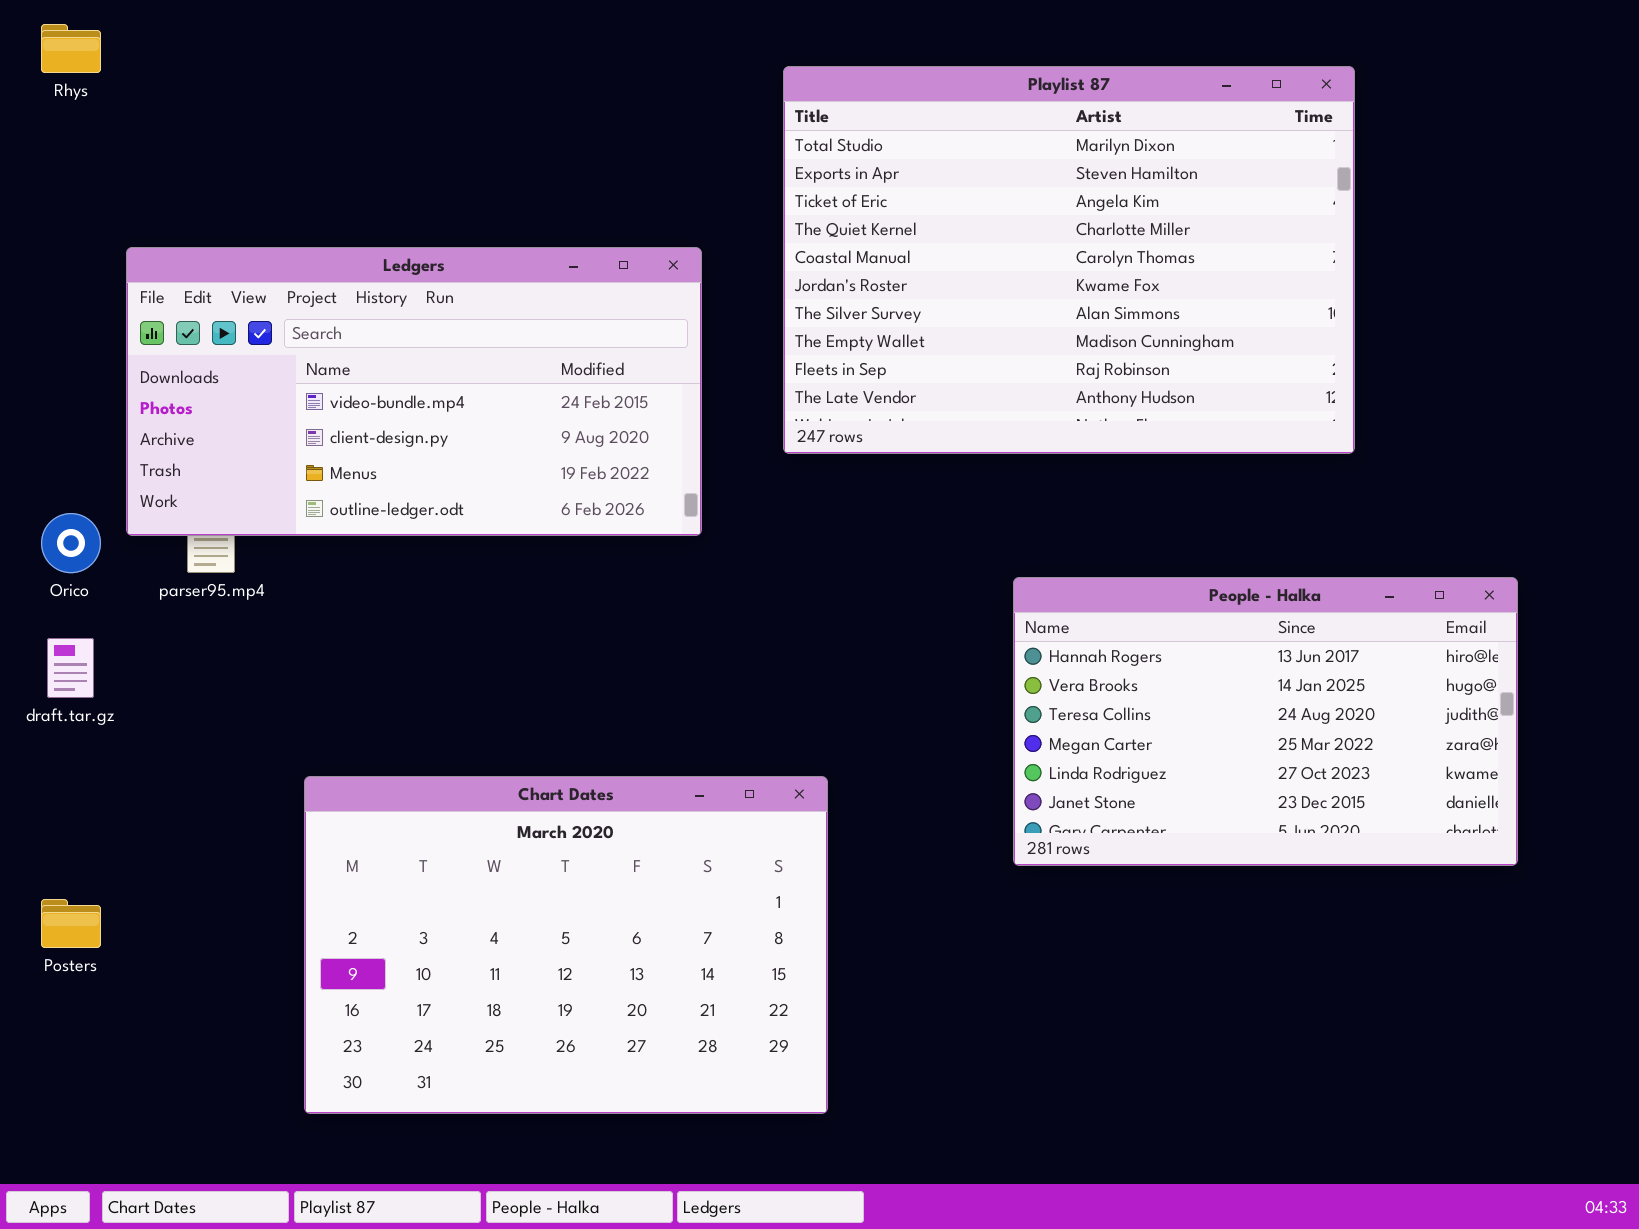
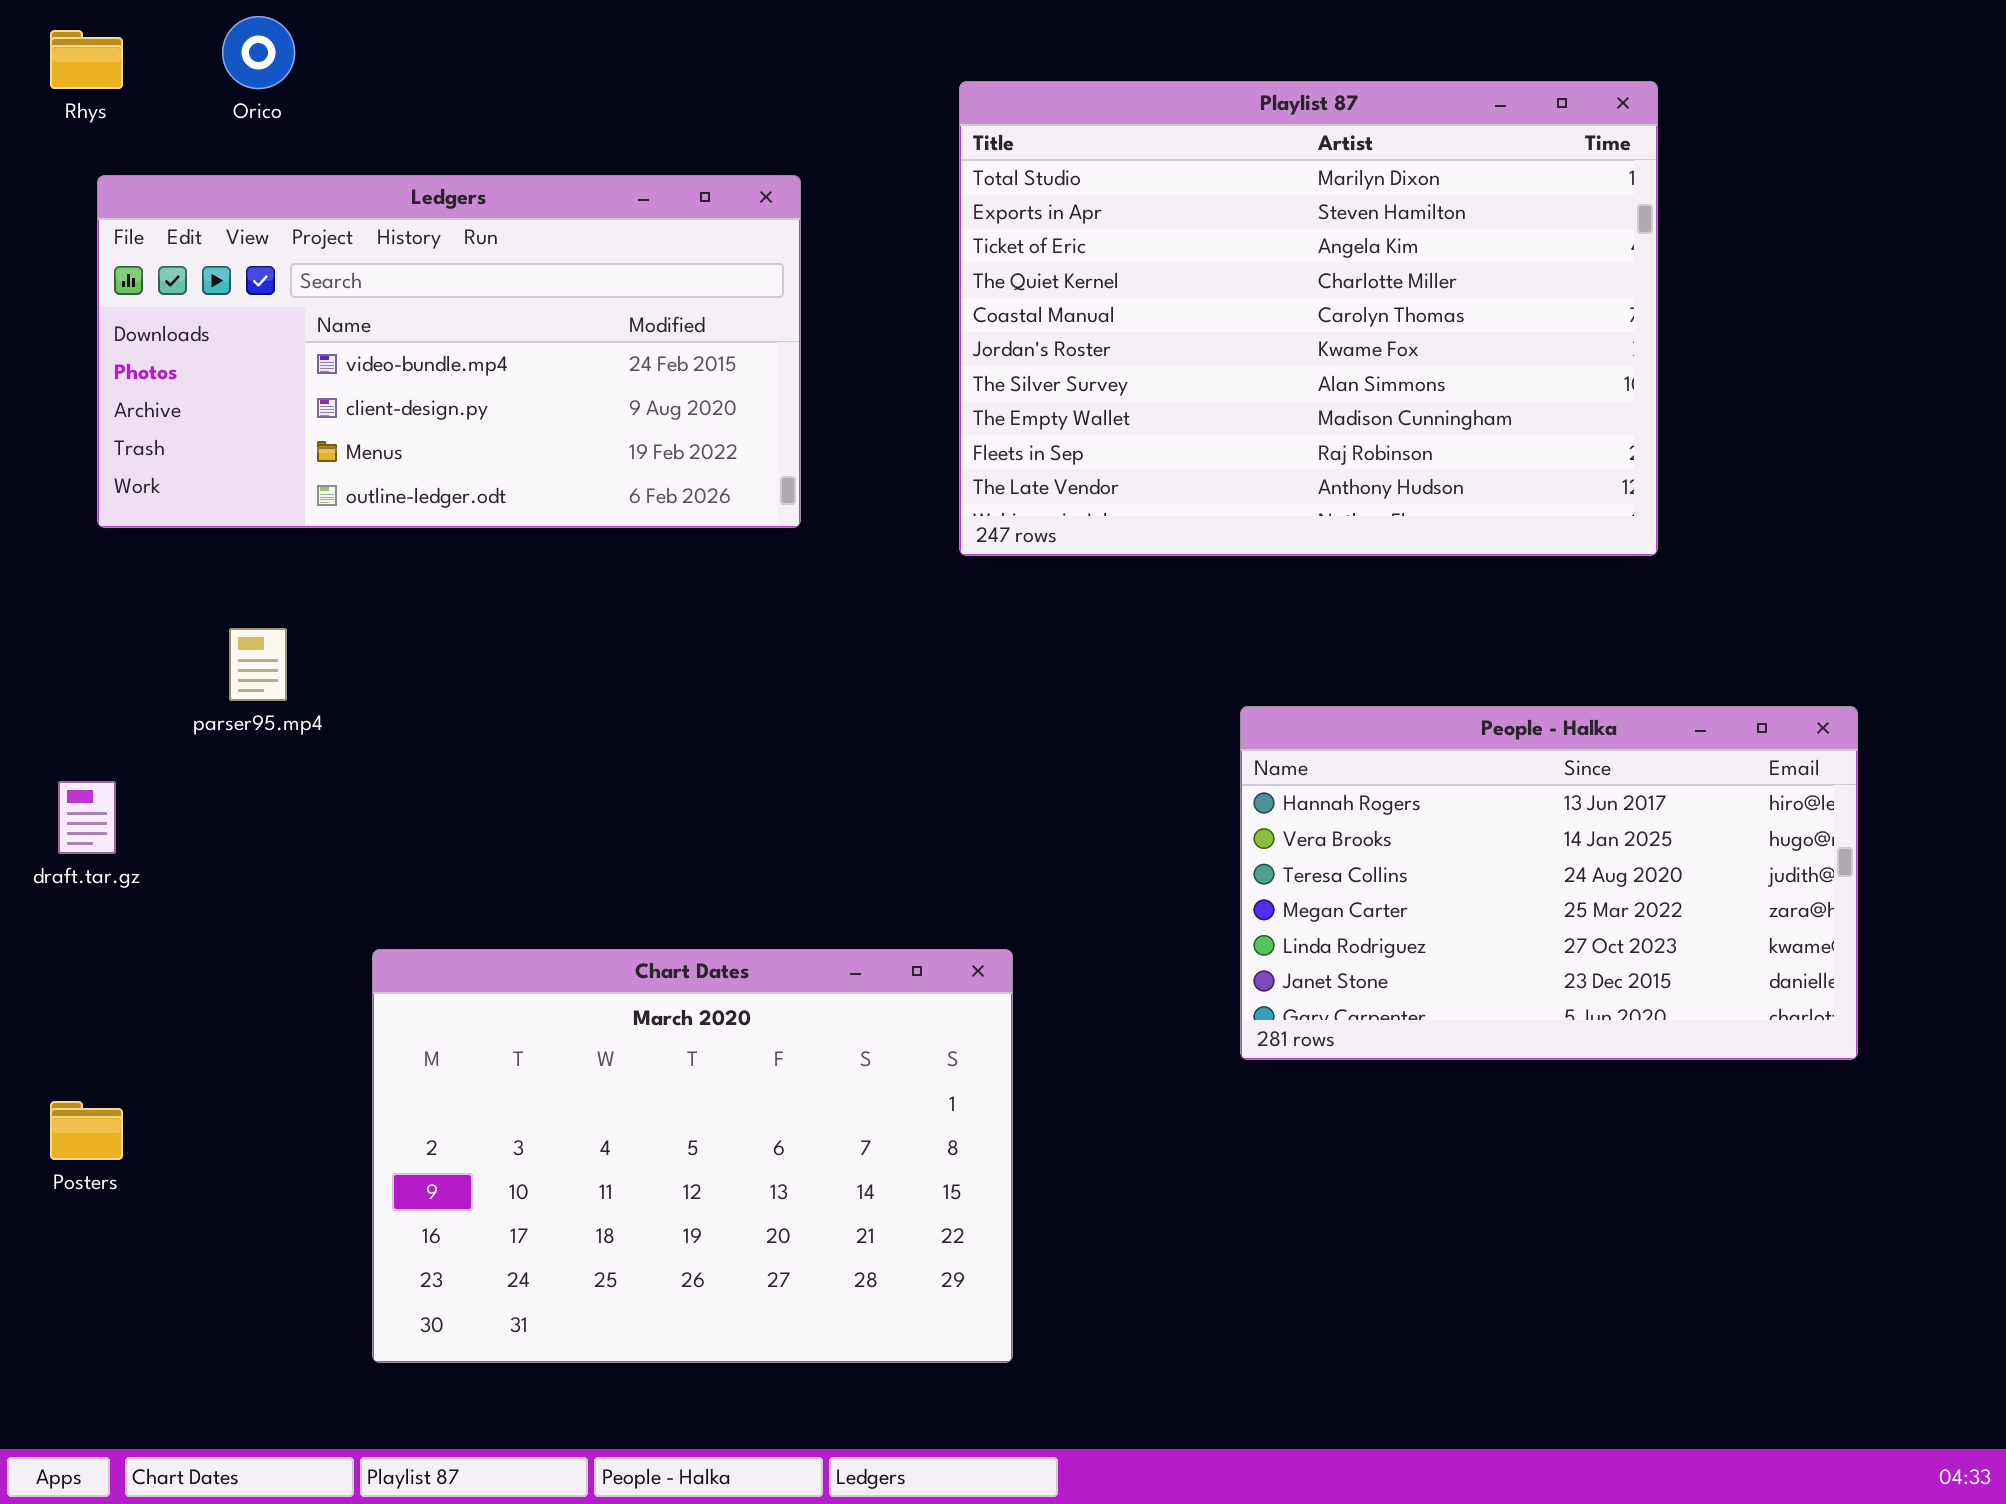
Ledgers: [126,247,702,536] -> [97,175,801,528], moved
Orico: [41,513,101,573] -> [222,16,295,89], moved

